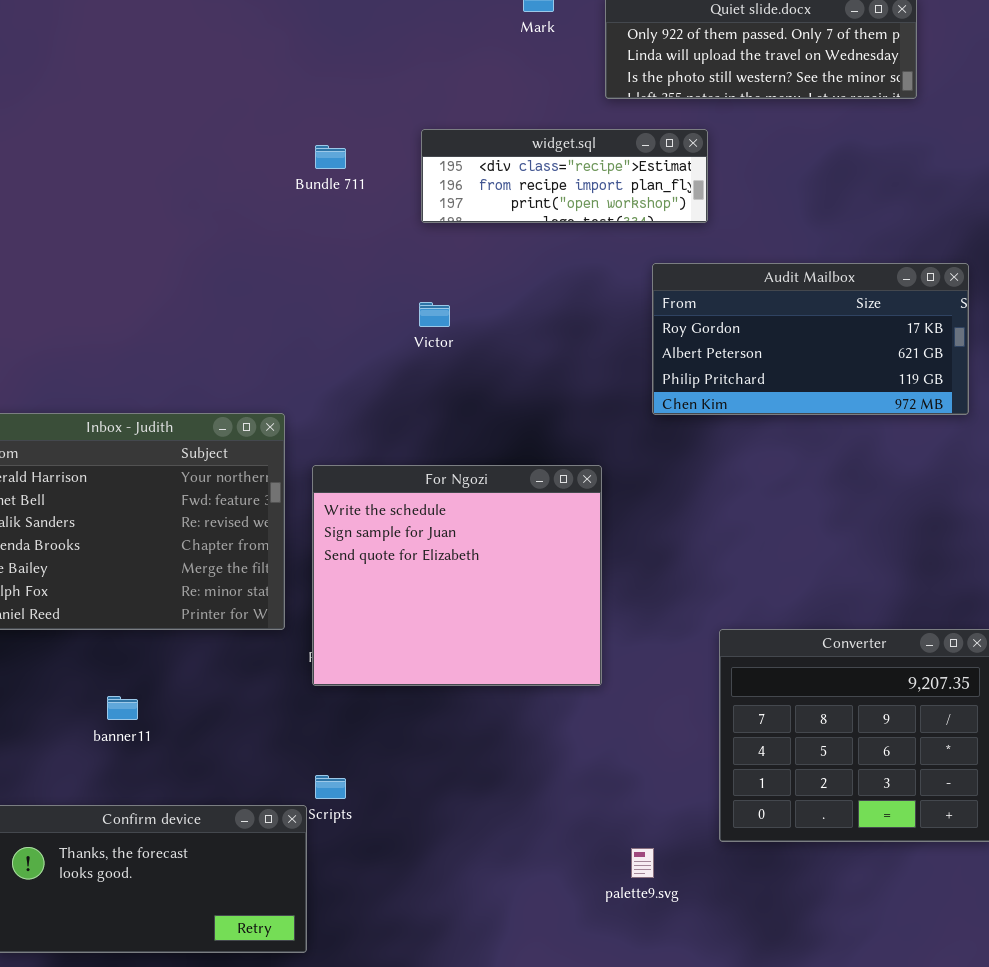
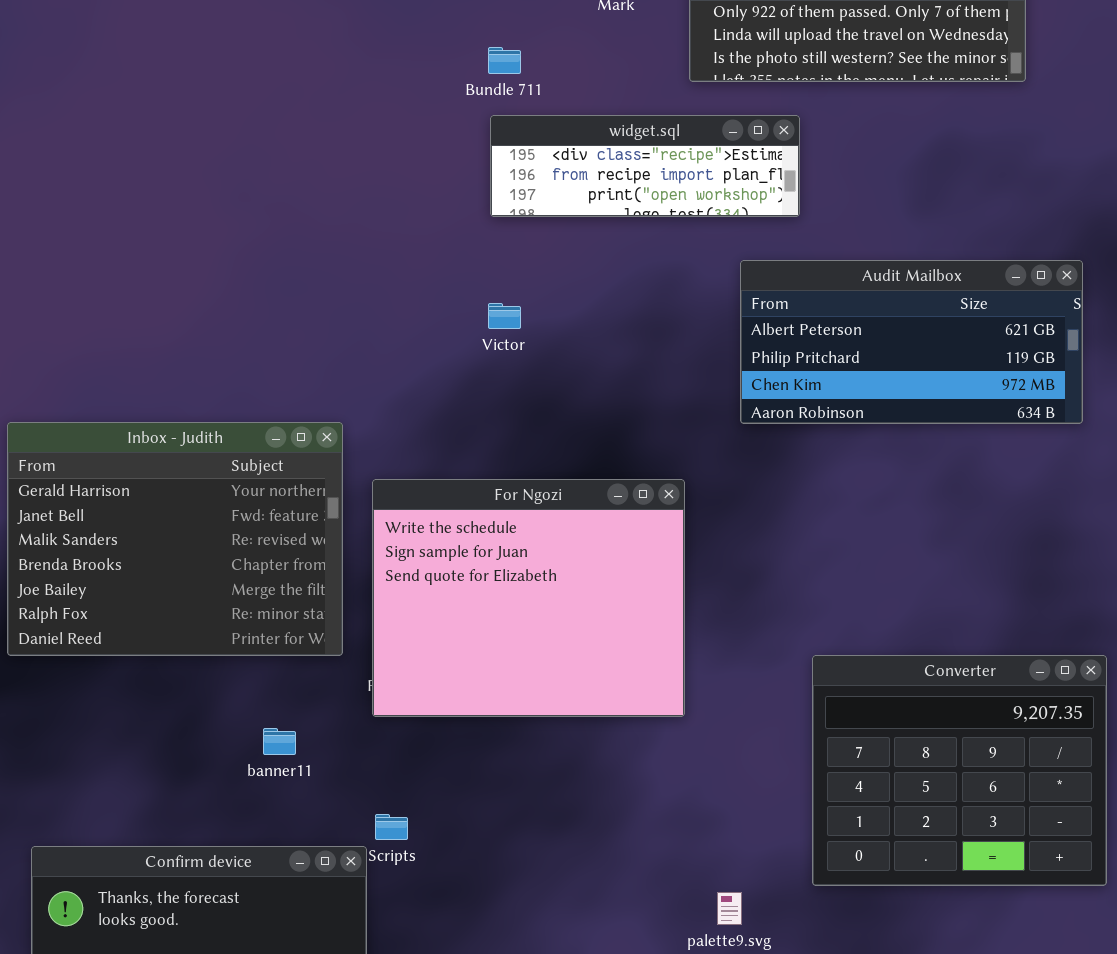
Bundle 711: [315,145,346,169] -> [488,47,521,74], moved
Audit Mailbox: [652,263,969,415] -> [740,260,1083,424], scrolled down 1 row
banner11: [107,696,138,720] -> [263,728,296,755], moved

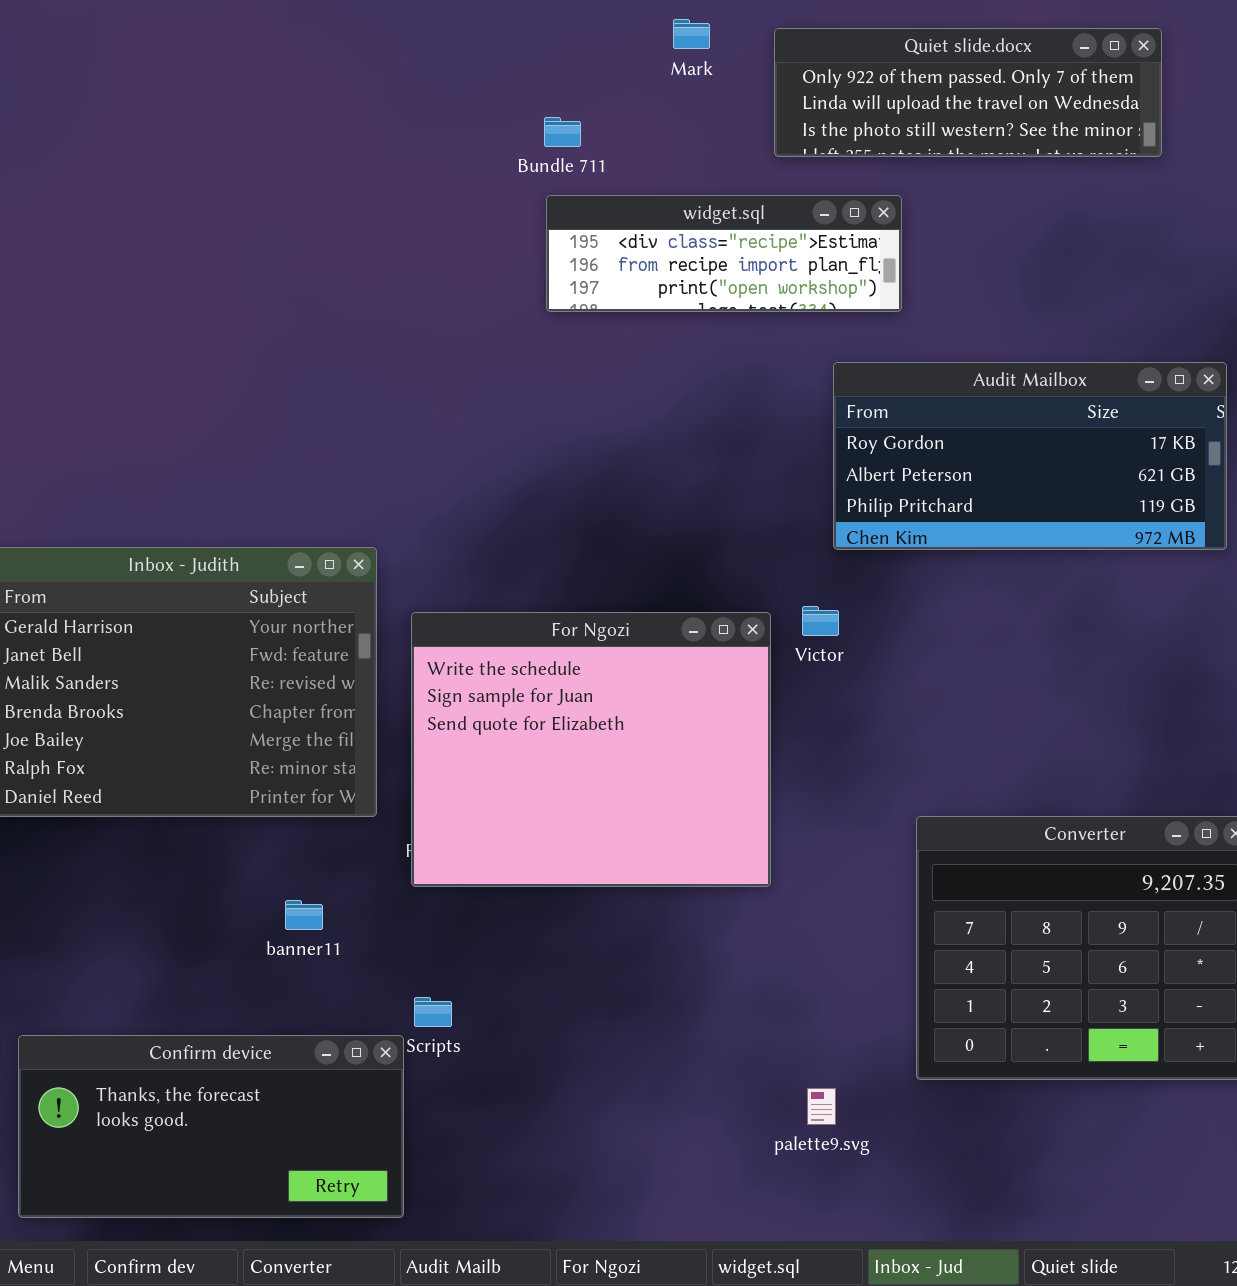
Audit Mailbox: [740,260,1083,424] -> [833,362,1227,550], scrolled up 1 row
Victor: [488,303,521,329] -> [802,606,839,636], moved

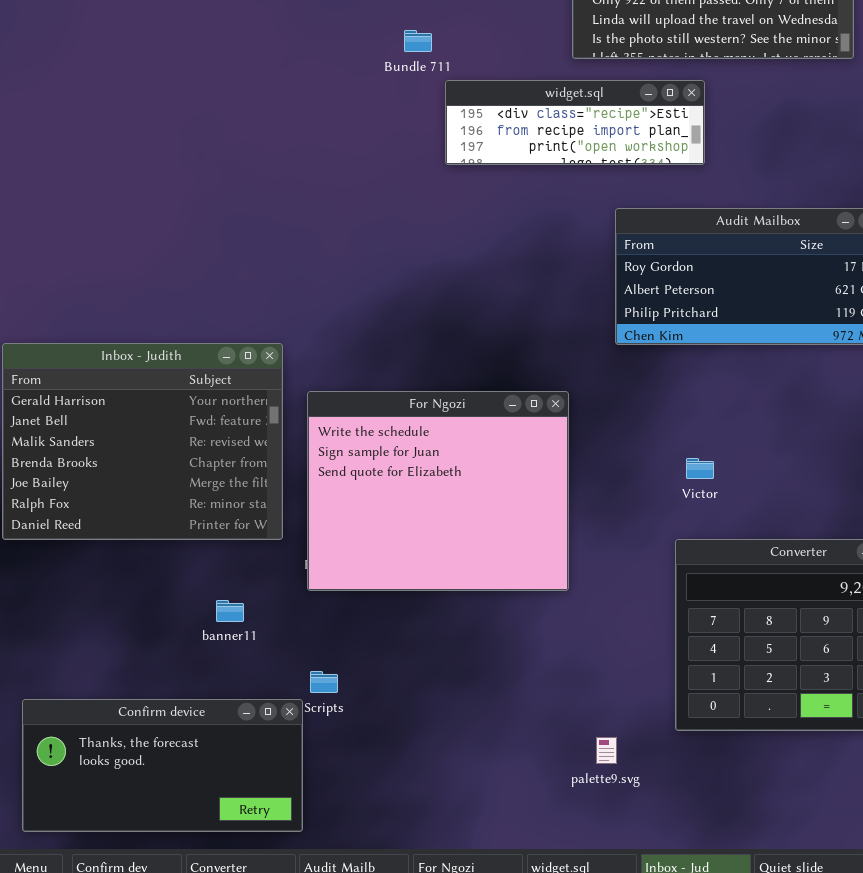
widget.sql: [546,195,902,312] -> [445,80,705,165], moved
Victor: [802,606,839,636] -> [686,458,714,479], moved

